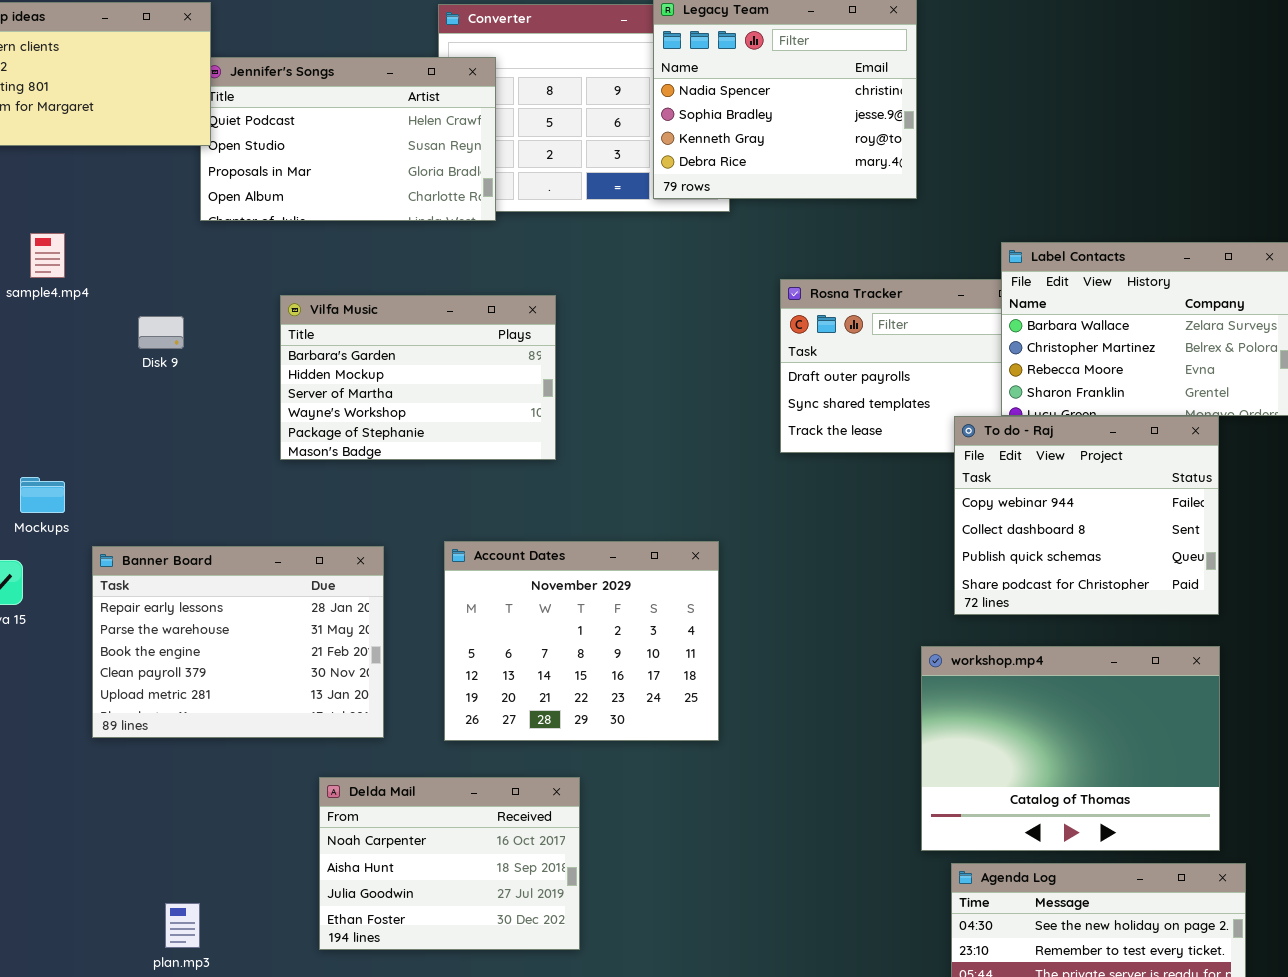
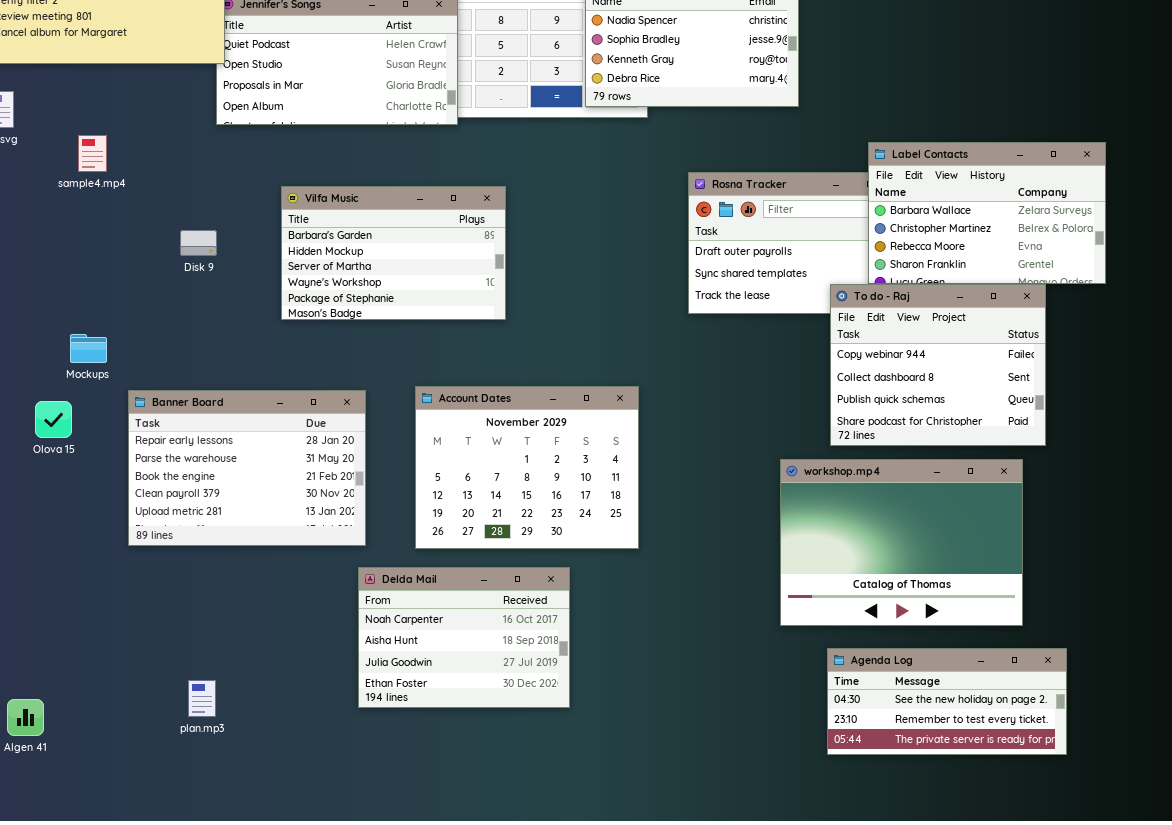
Disk 9: [138,316,184,349] -> [180,230,217,256], moved
workshop.mp4: [921,646,1220,851] -> [780,459,1023,626], moved
Delda Mail: [319,777,580,950] -> [358,567,570,708], moved

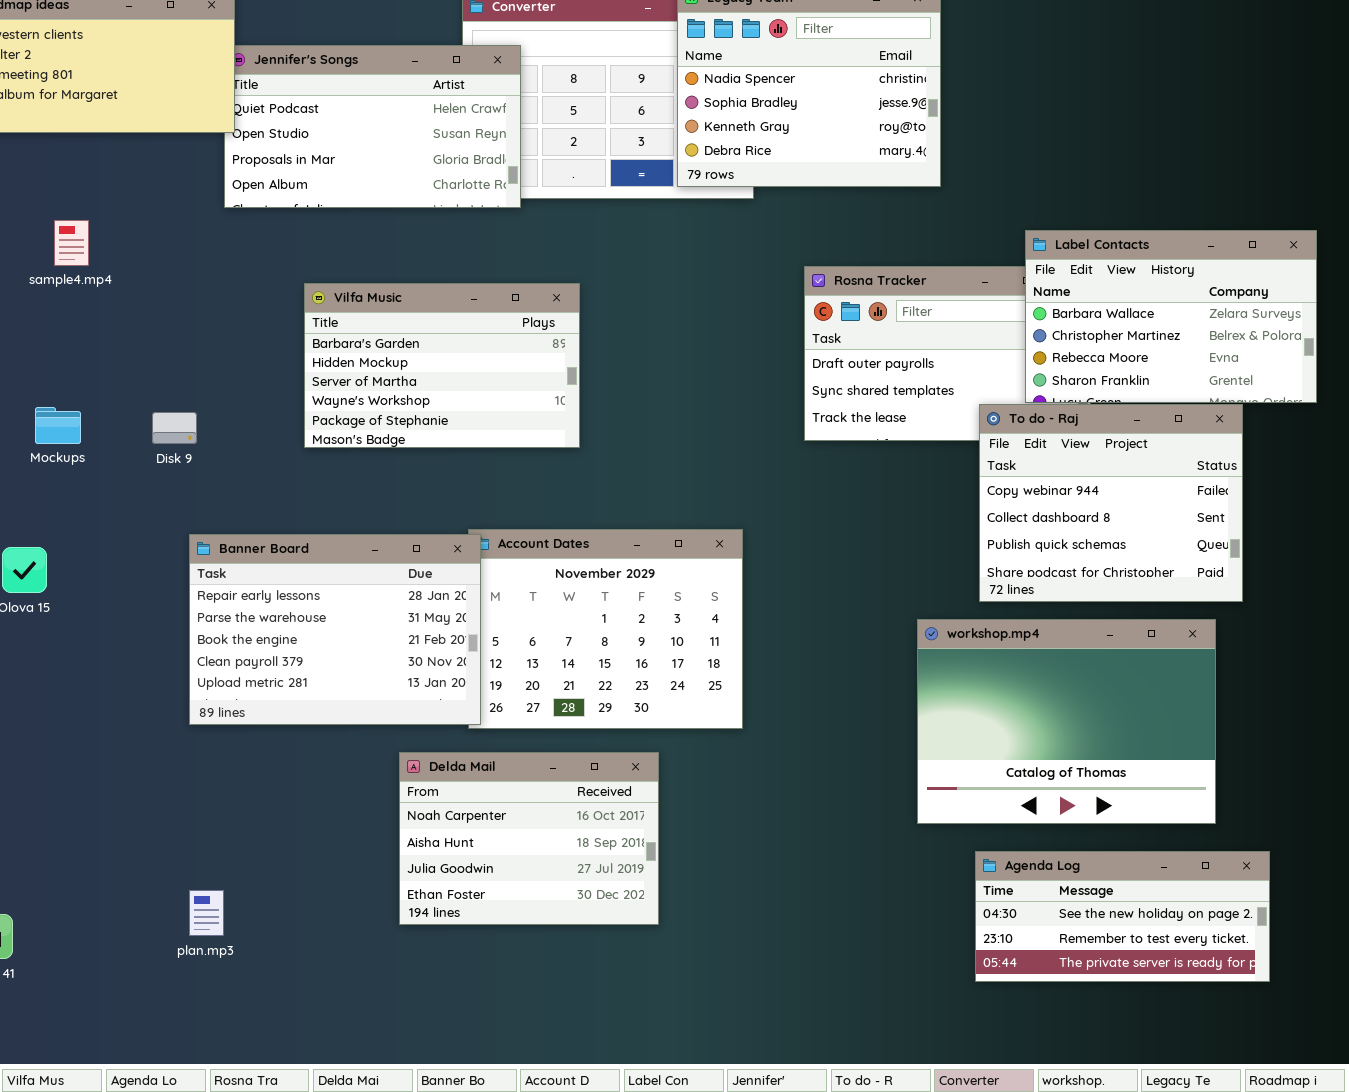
Disk 9: [180,230,217,256] -> [152,412,197,444], moved
Mockups: [70,334,107,363] -> [35,407,81,444], moved
Banner Board: [128,390,366,546] -> [189,534,481,725], moved

